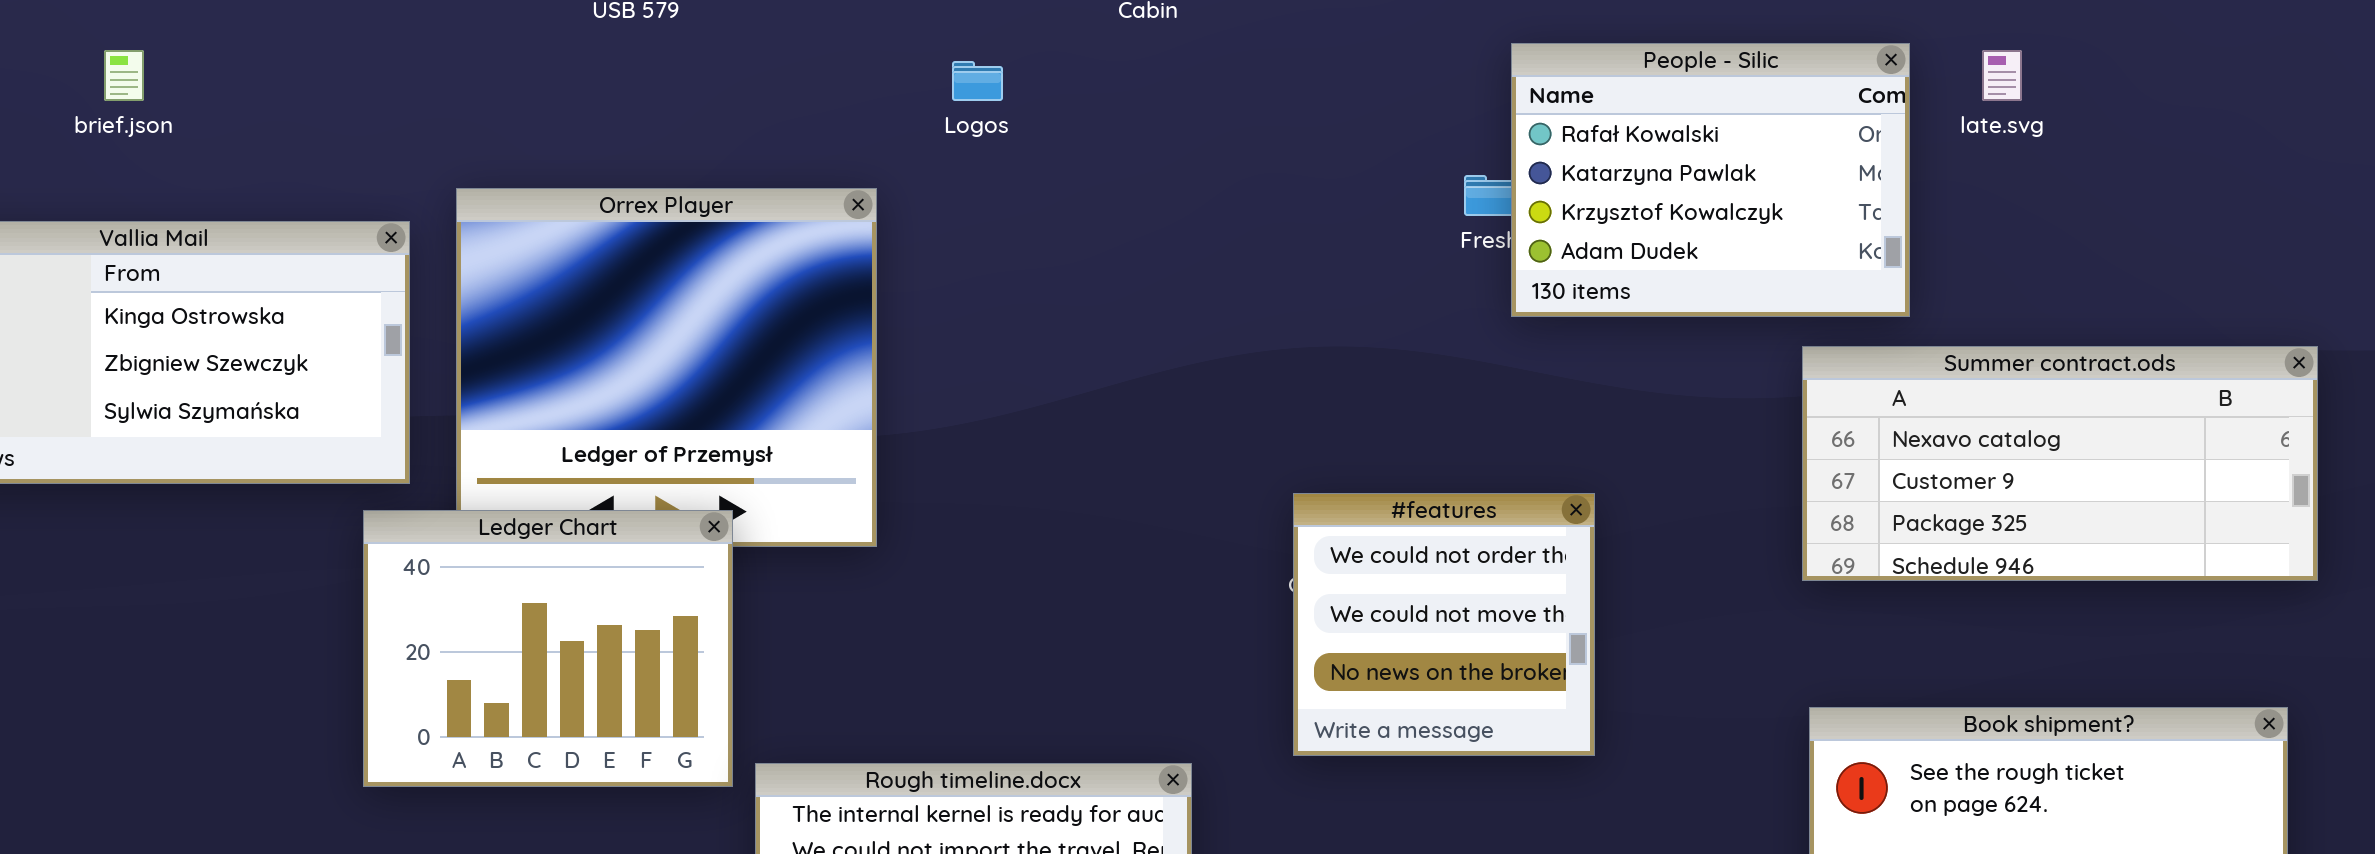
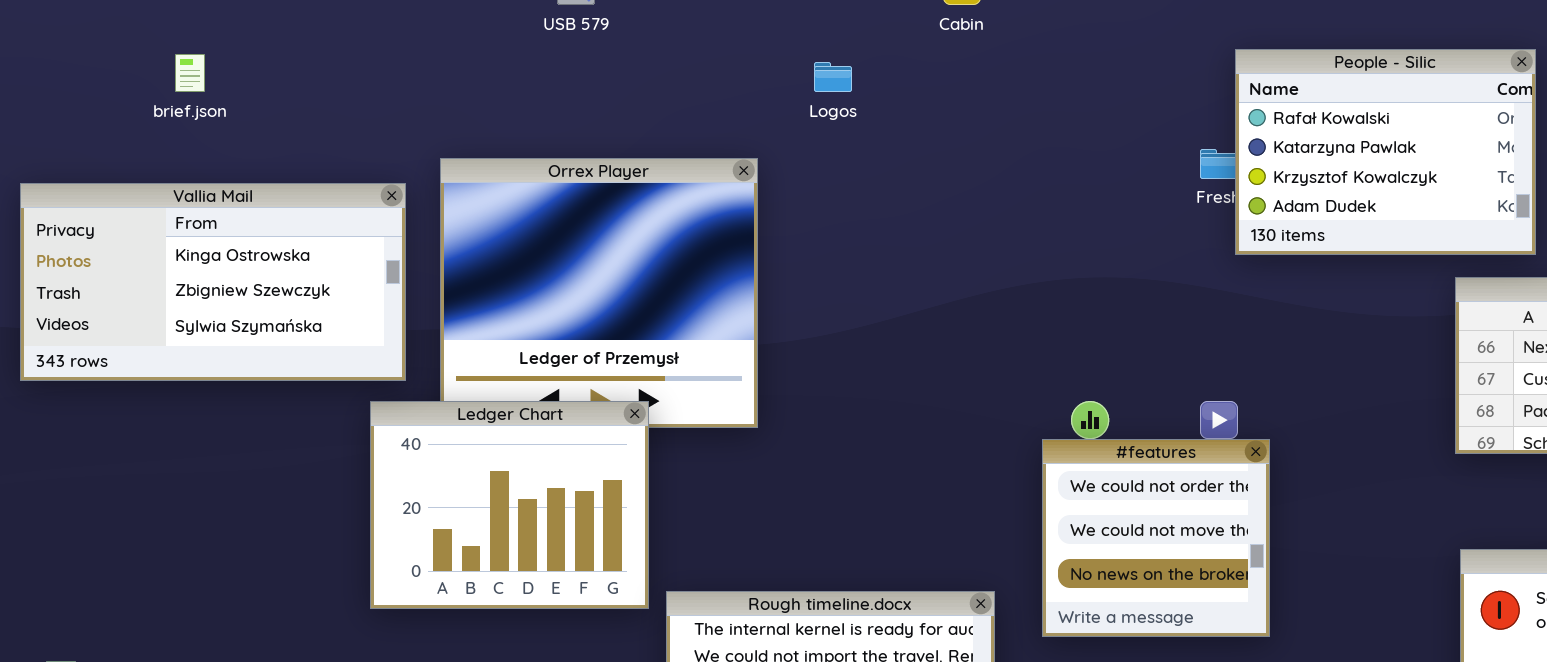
#features: [1293,493,1595,756] -> [1042,439,1270,637], moved

